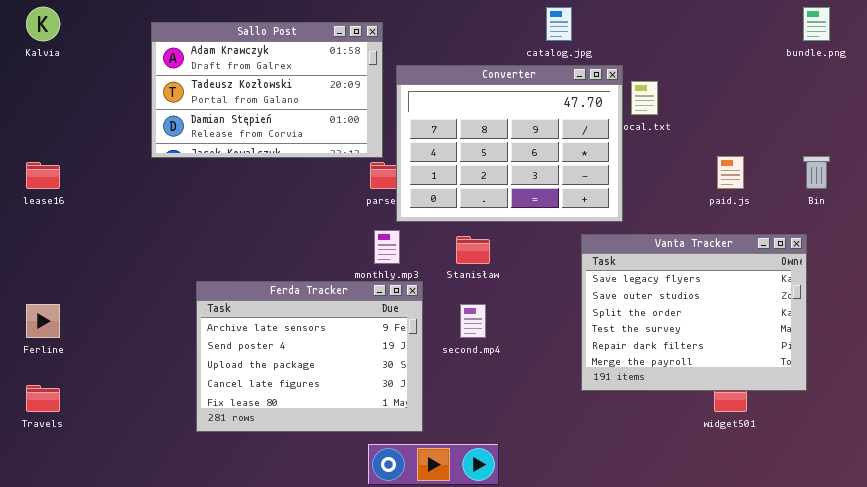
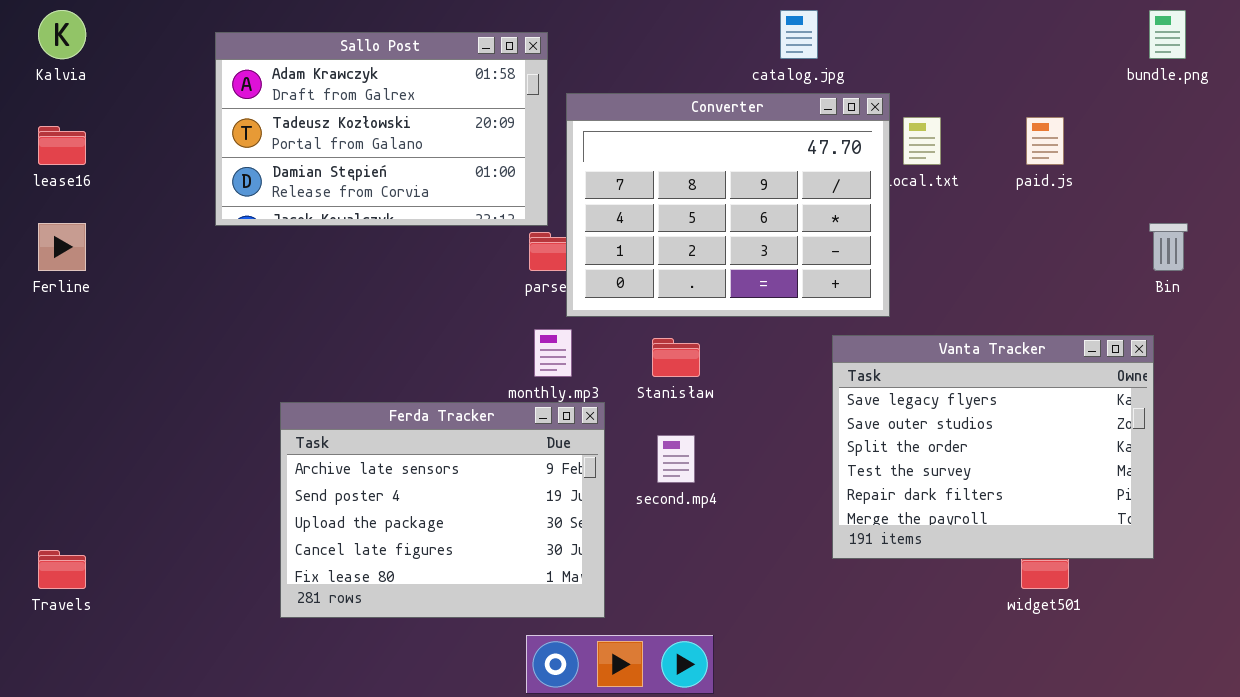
paid.js: [717,156,744,189] -> [1026,117,1064,165], moved
lease16: [26,162,60,189] -> [38,126,86,165], moved
Ferline: [26,304,60,338] -> [38,223,86,271], moved

